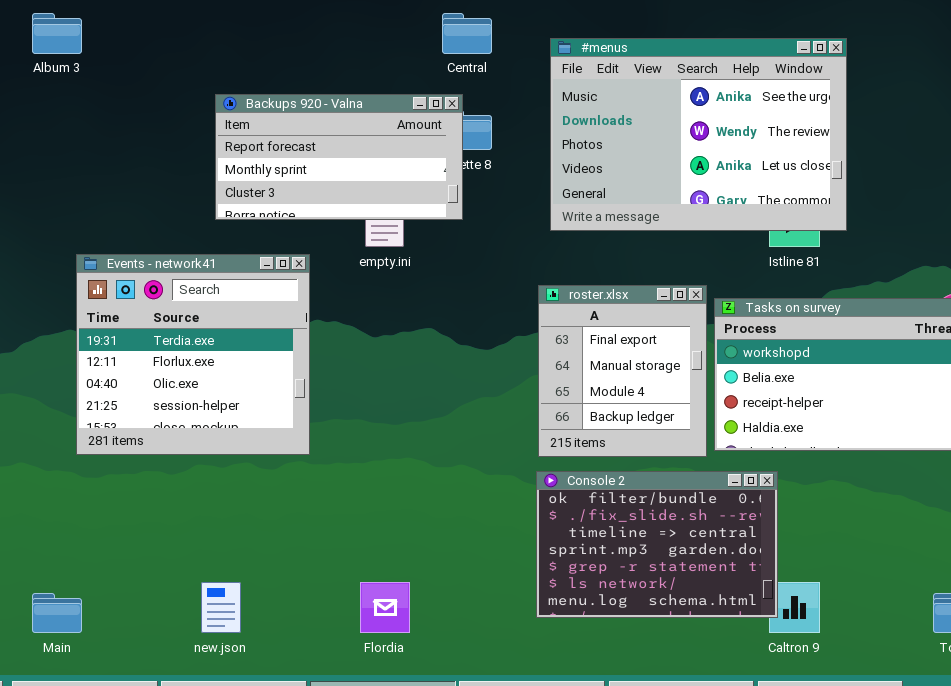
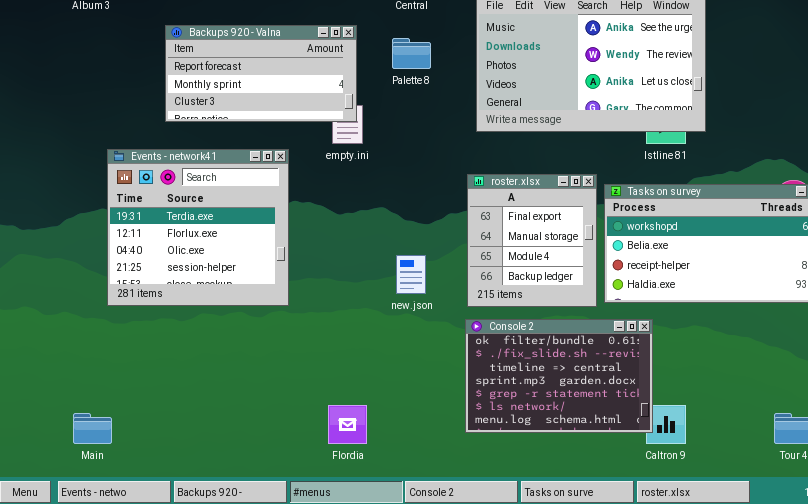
Backups 920 - Valna: [215,94,463,220] -> [165,25,357,122], moved
new.json: [201,582,241,633] -> [396,255,426,294], moved

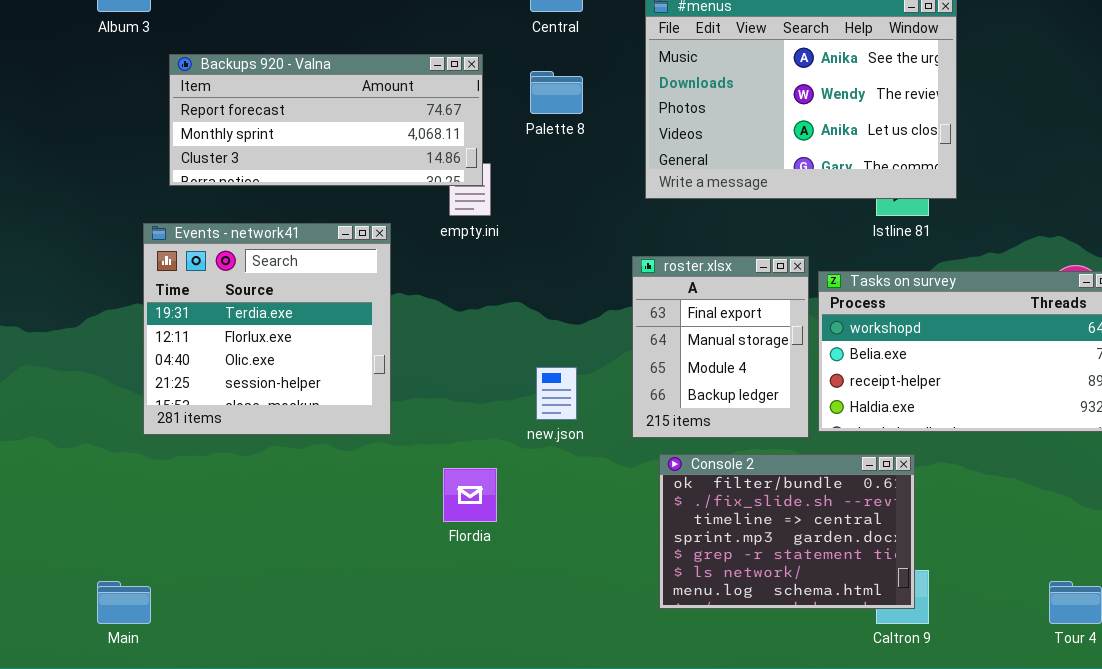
Backups 920 - Valna: [165,25,357,122] -> [169,54,483,186], resized
Console 2: [465,319,653,433] -> [659,454,915,609], moved
Flordia: [328,405,367,444] -> [443,468,497,522], moved

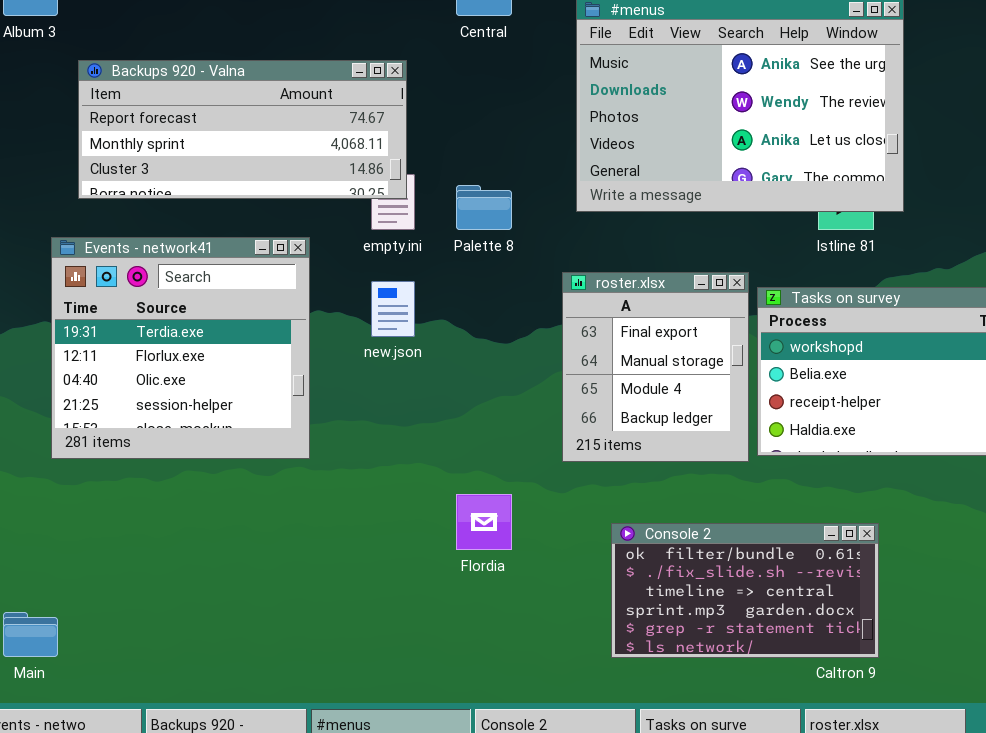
Palette 8: [530,71,583,114] -> [456,185,512,230], moved
new.json: [536,367,577,420] -> [371,281,415,337], moved
Console 2: [659,454,915,609] -> [611,523,879,658], moved, resized
Flordia: [443,468,497,522] -> [456,494,512,550], moved

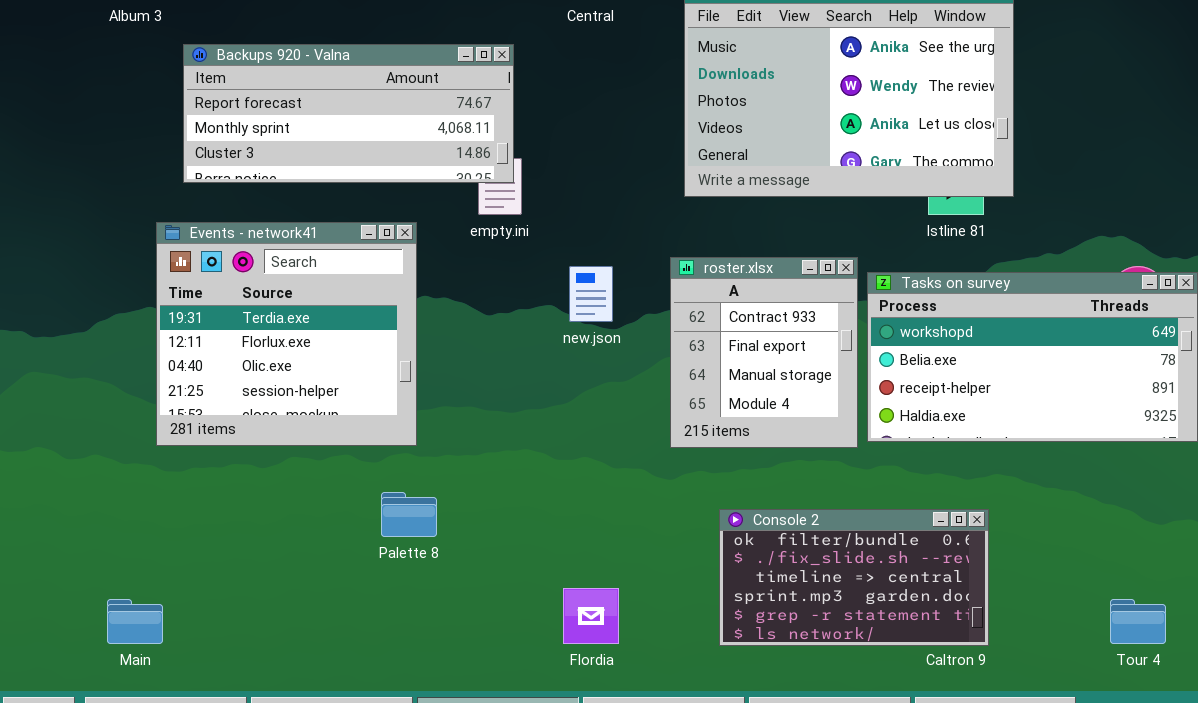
Palette 8: [456,185,512,230] -> [381,492,437,537], moved
roster.xlsx: [562,272,749,462] -> [670,257,858,448], scrolled up 1 row
new.json: [371,281,415,337] -> [569,266,613,322], moved
Flordia: [456,494,512,550] -> [563,588,619,644], moved

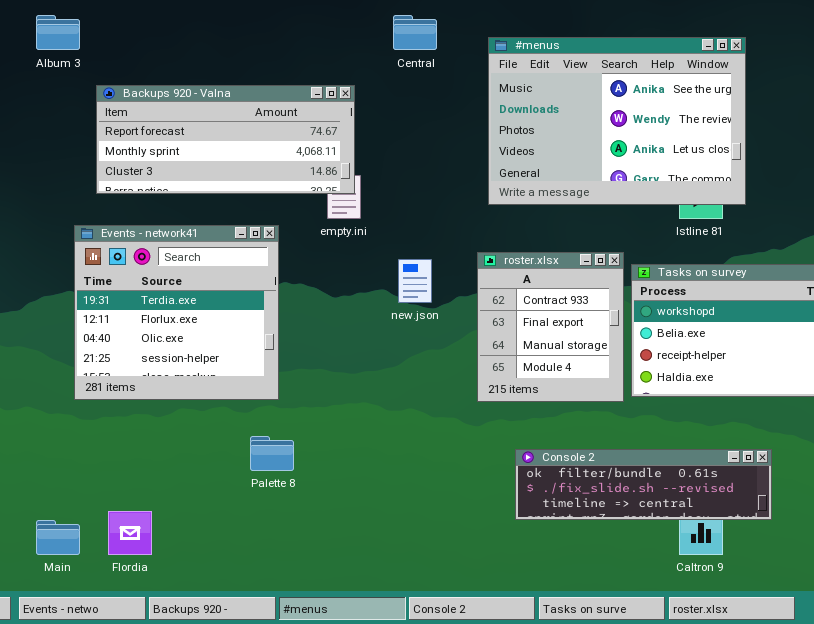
Console 2: [719,509,989,646] -> [515,449,772,520], resized
Flordia: [563,588,619,644] -> [108,511,152,555], moved

